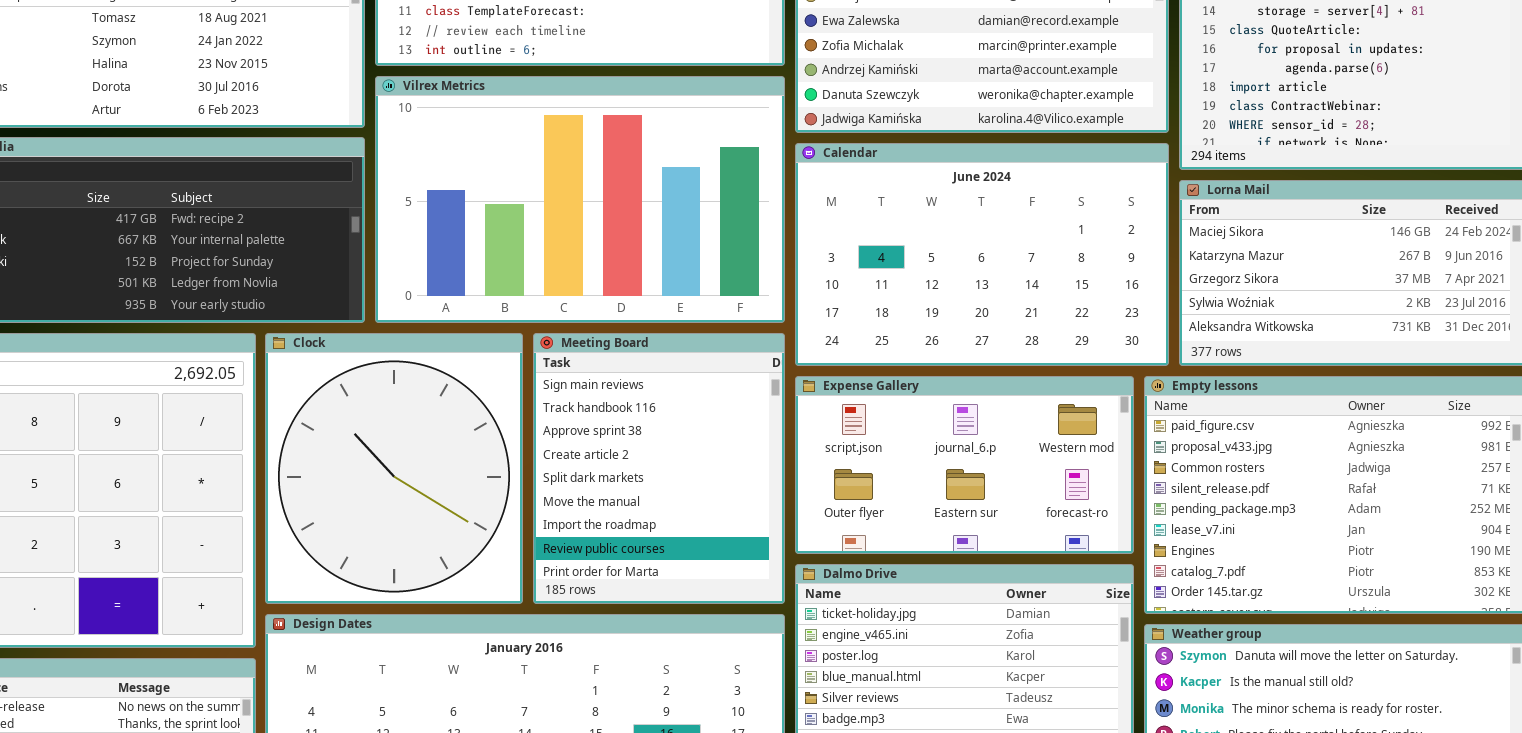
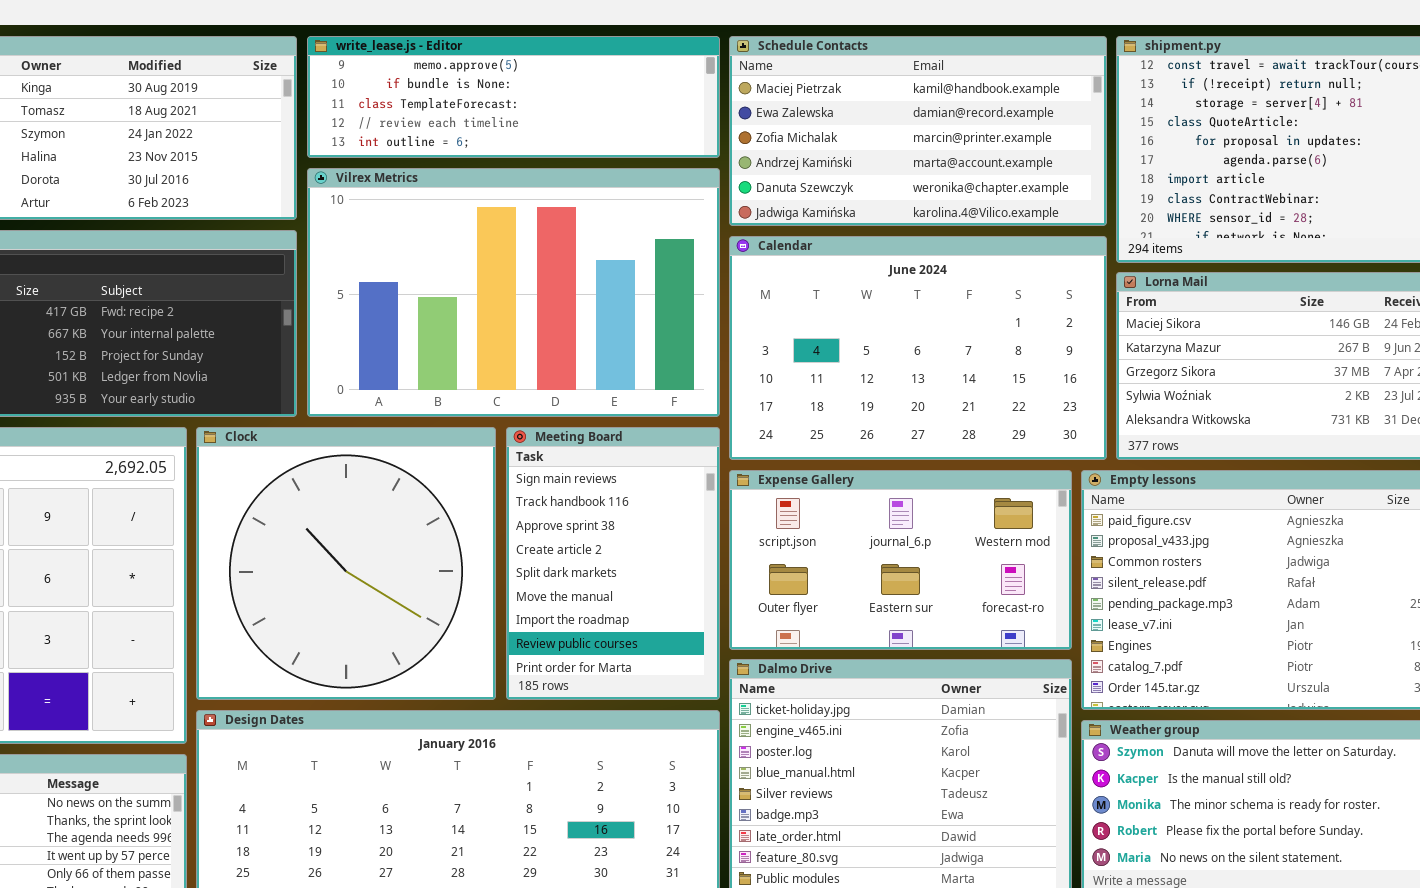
Clock: [265,333,523,604] -> [196,427,496,700], resized
Meeting Board: [533,333,785,604] -> [506,427,720,700], resized

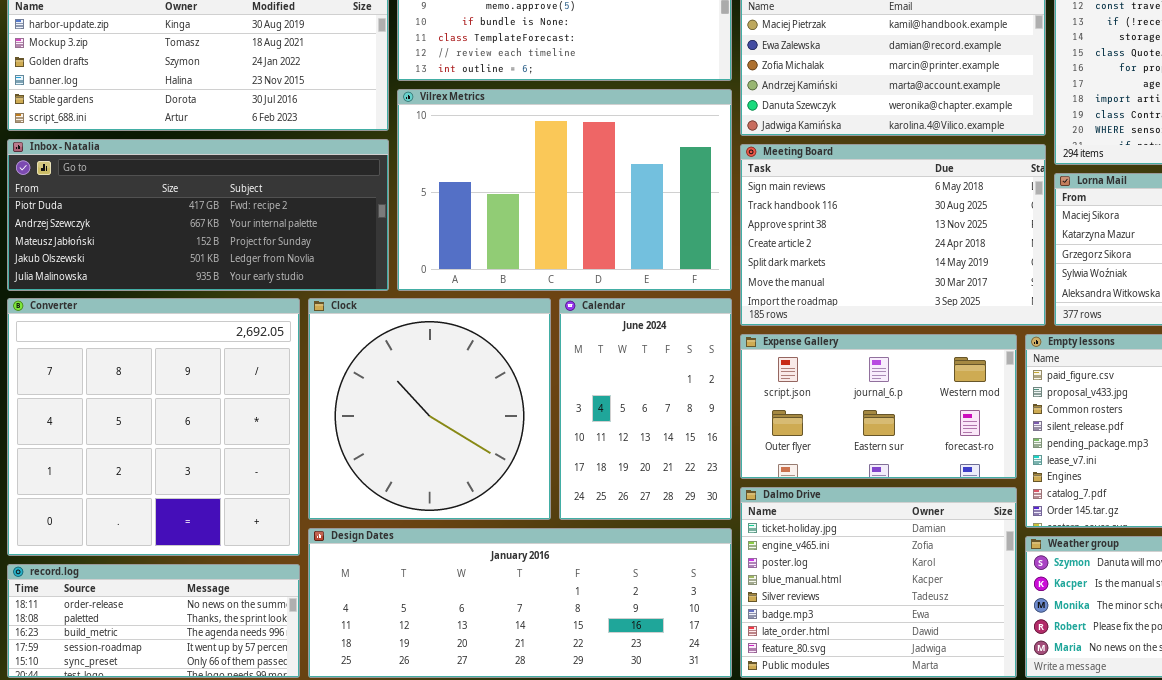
Calendar: [729,236,1107,460] -> [559,298,732,520], moved, resized
Meeting Board: [506,427,720,700] -> [740,144,1046,326], moved, resized

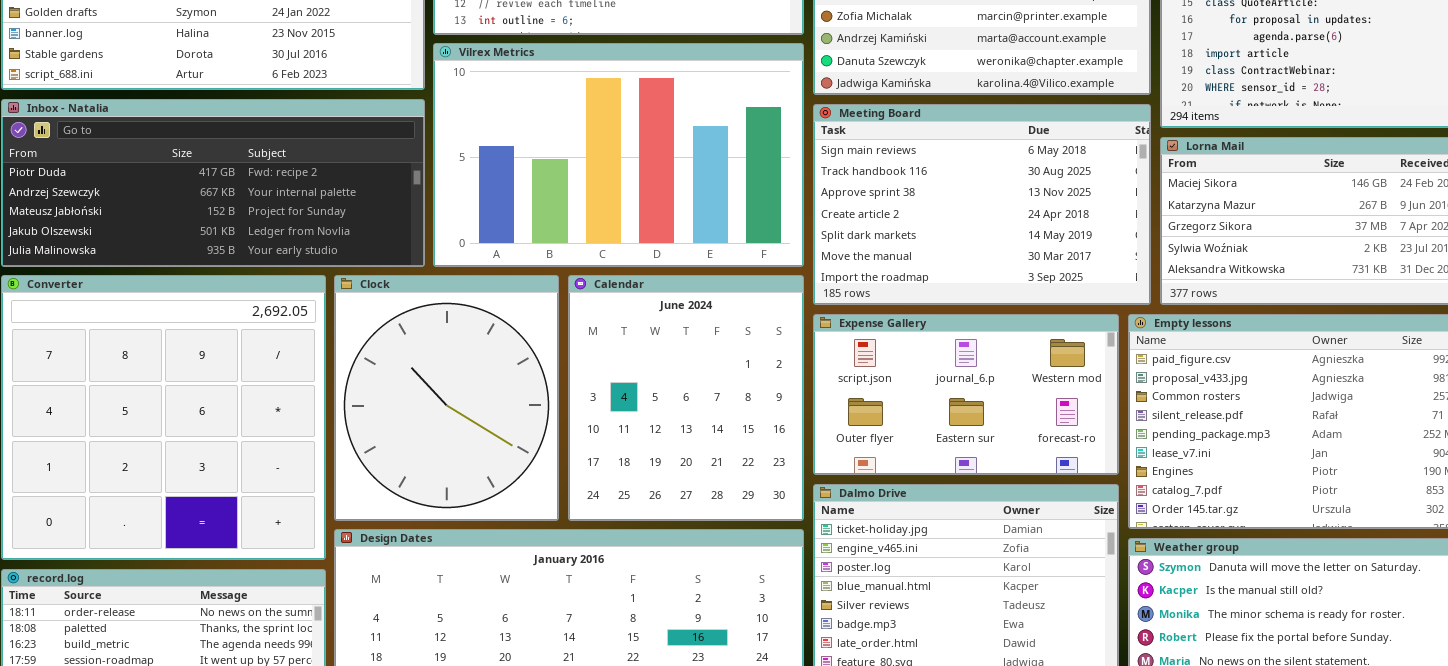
Clock: [308,298,551,520] -> [334,275,559,521], resized
Calendar: [559,298,732,520] -> [568,275,804,521], resized

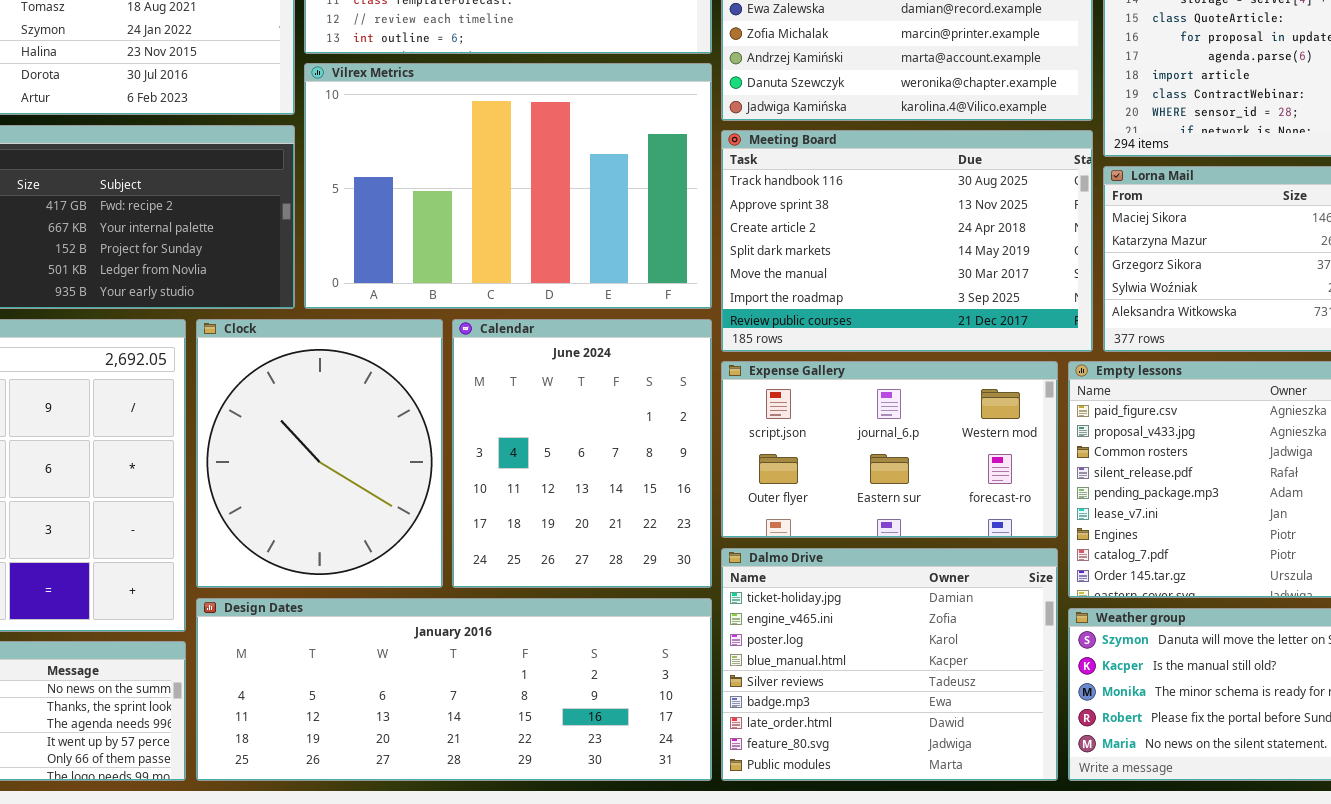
Meeting Board: [813,104,1151,305] -> [721,130,1093,352], scrolled down 1 row

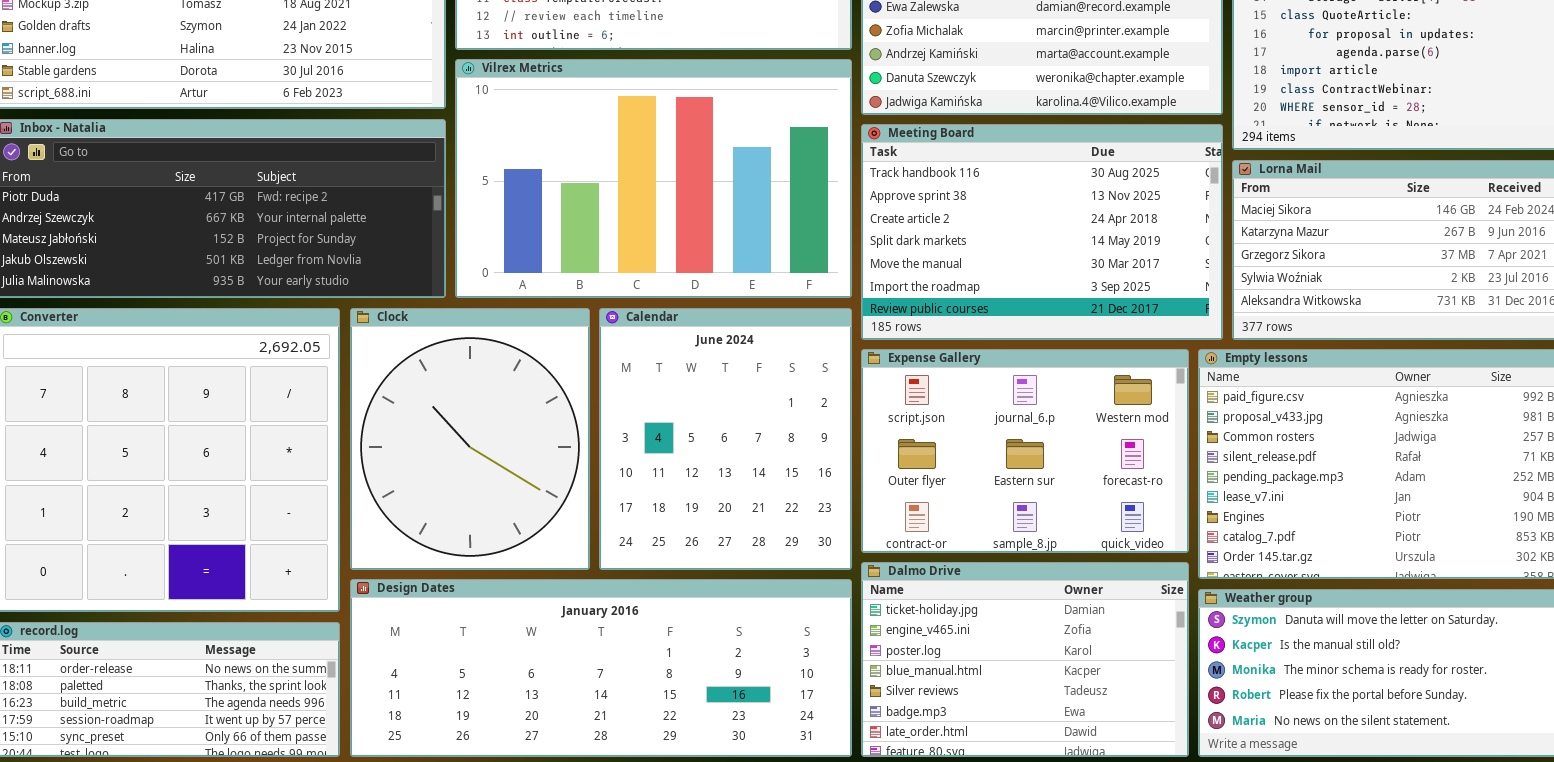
Expense Gallery: [721,361,1058,538] -> [861,349,1189,553], resized
Dalmo Drive: [721,548,1058,781] -> [861,562,1189,757], resized

